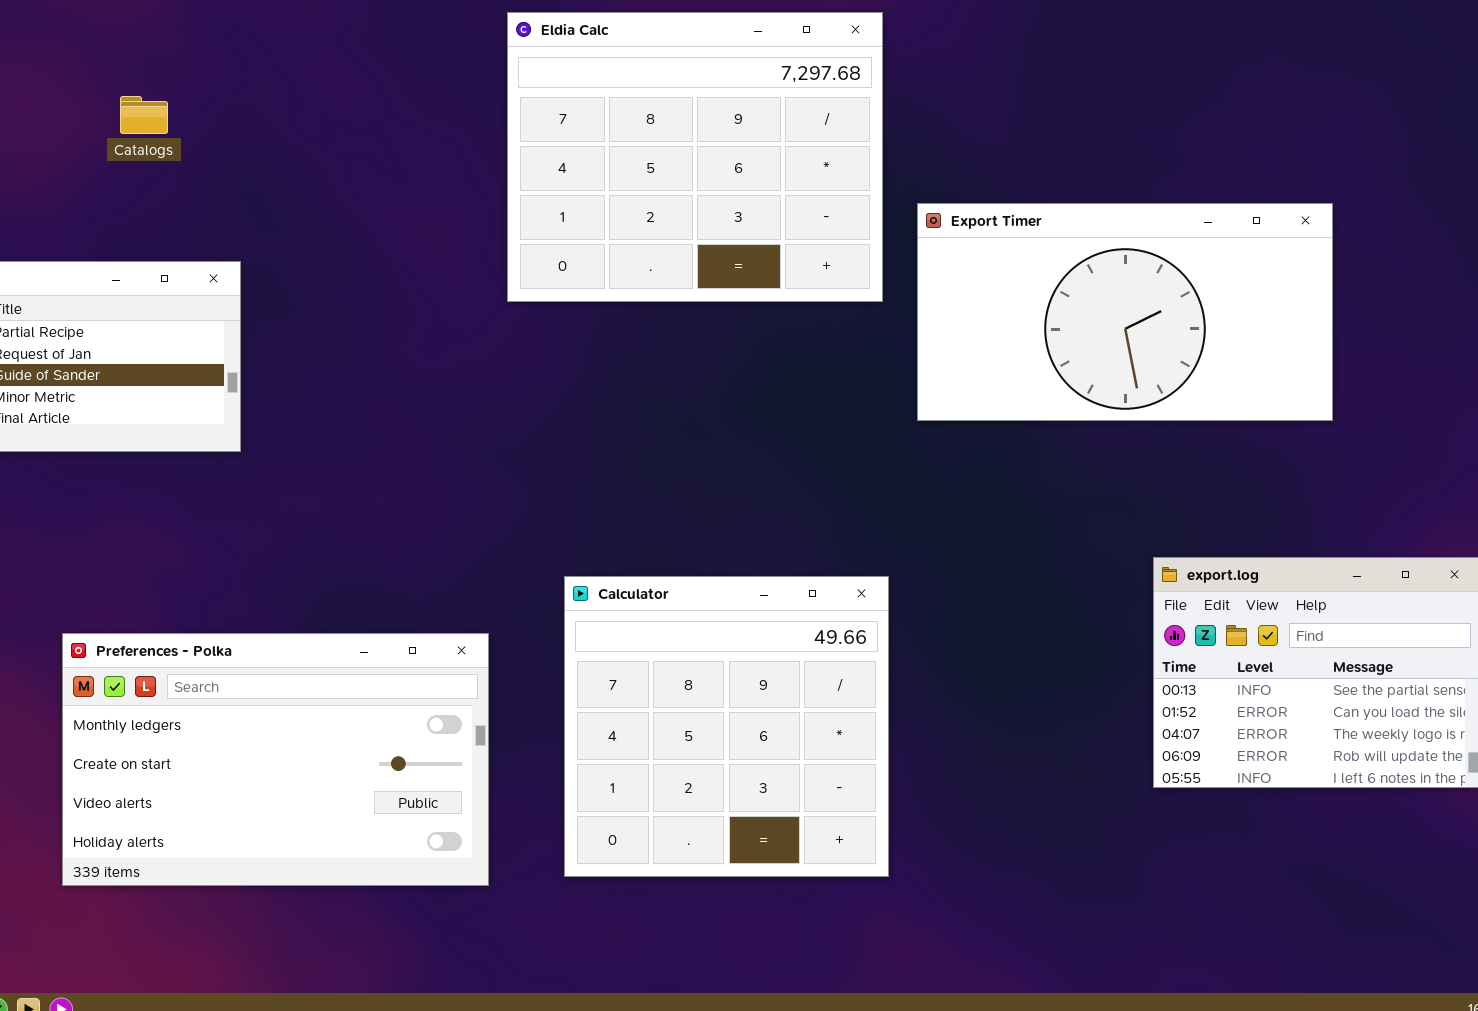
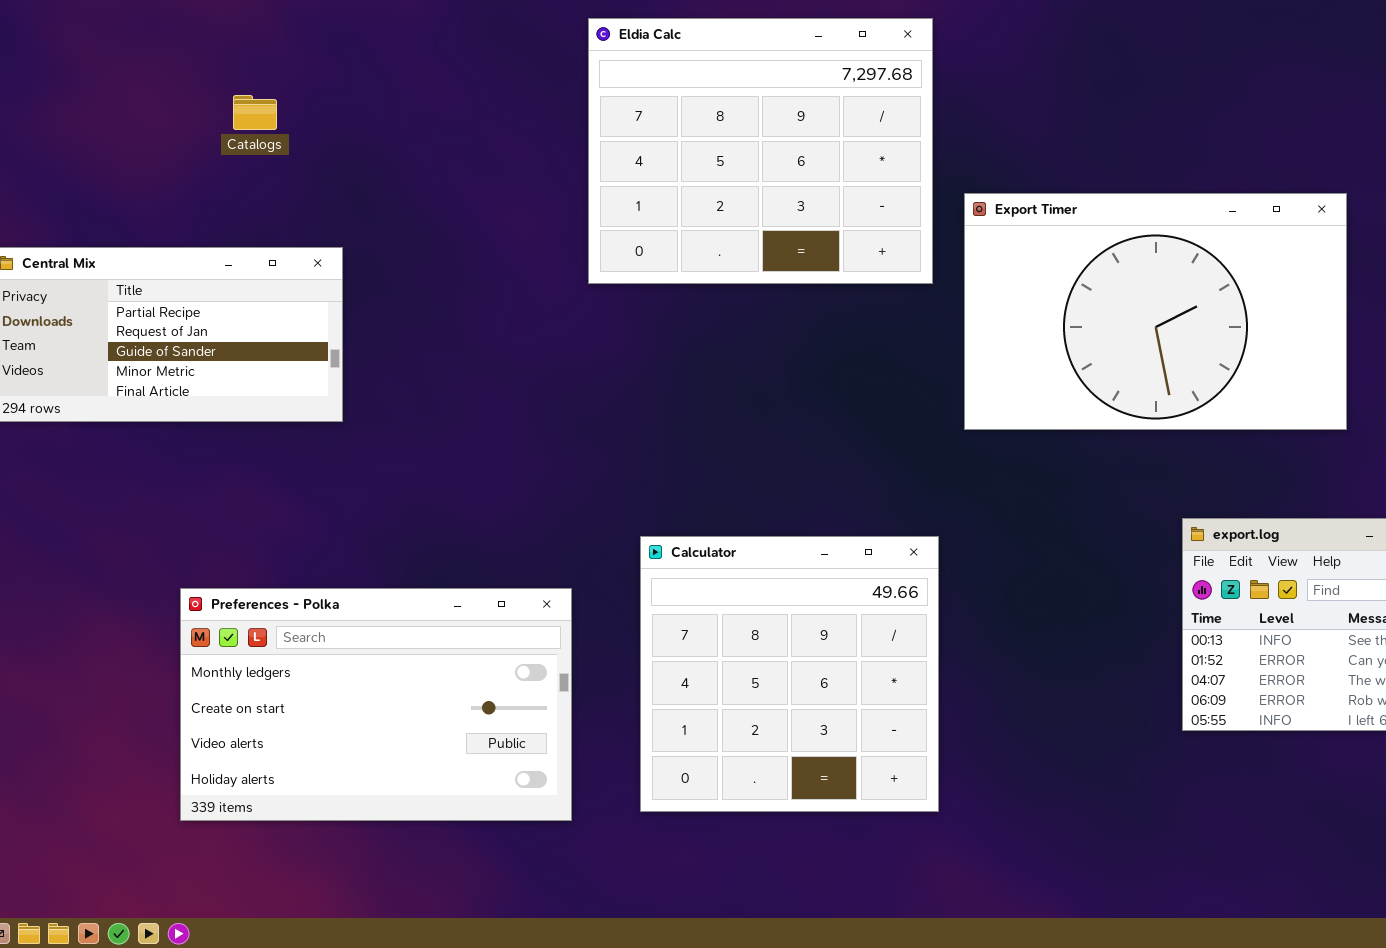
Export Timer: [917,203,1333,421] -> [964,193,1347,430], resized

